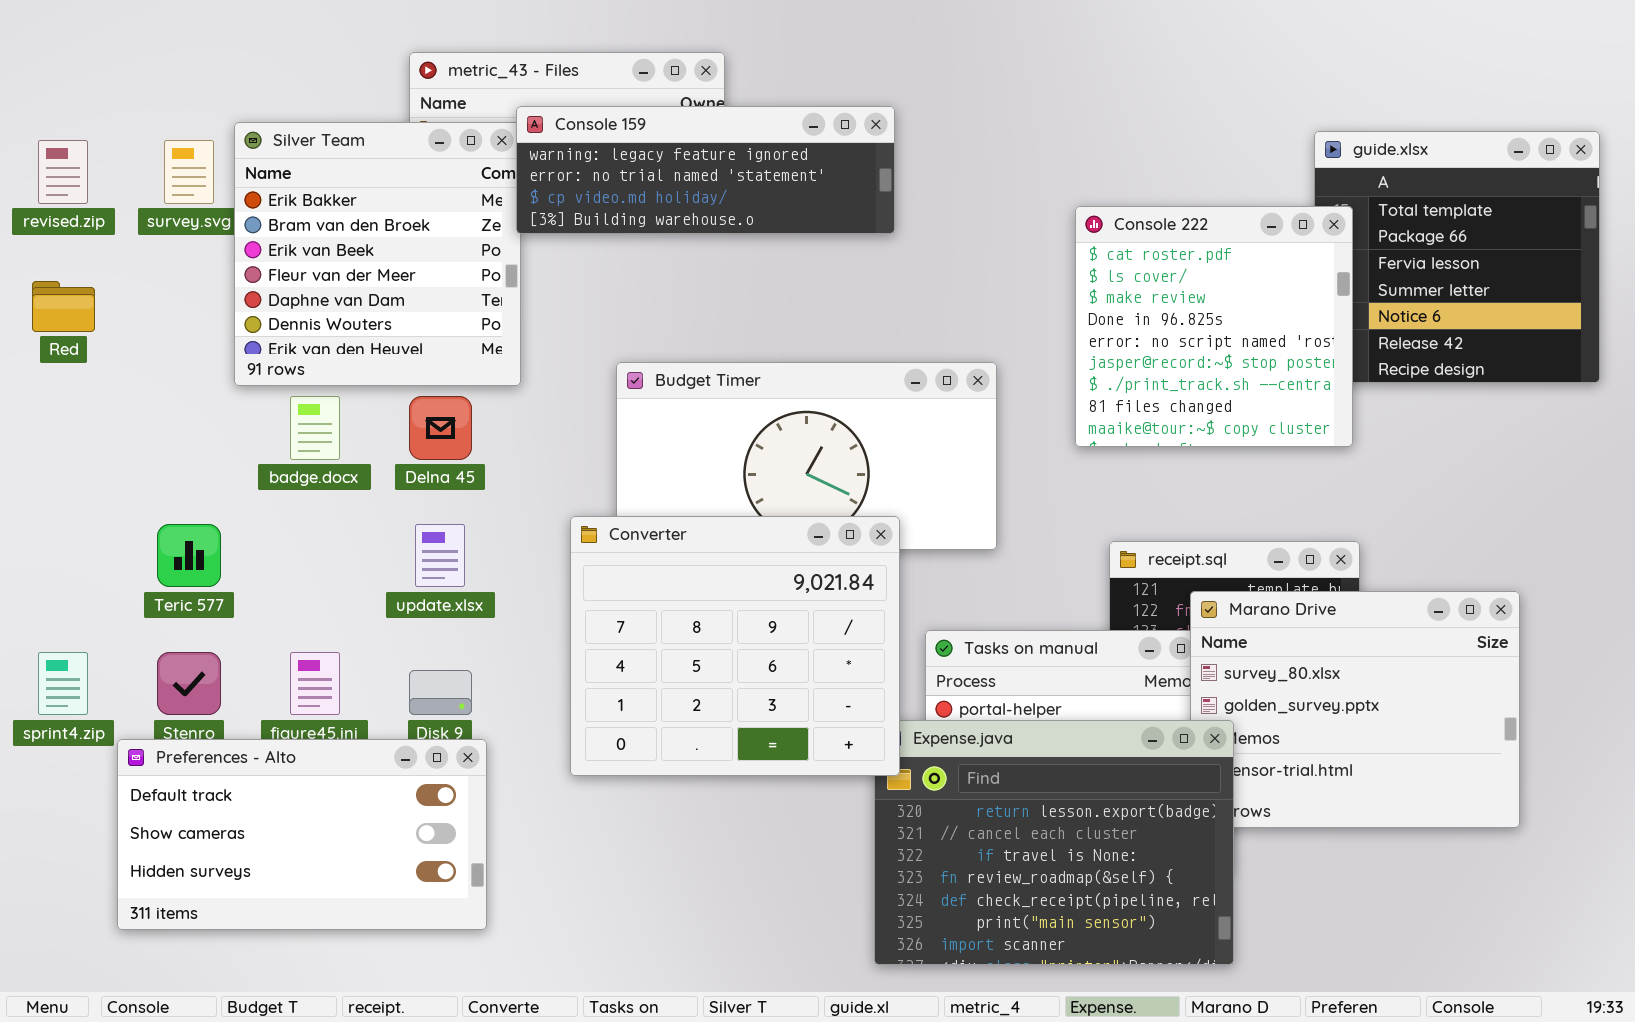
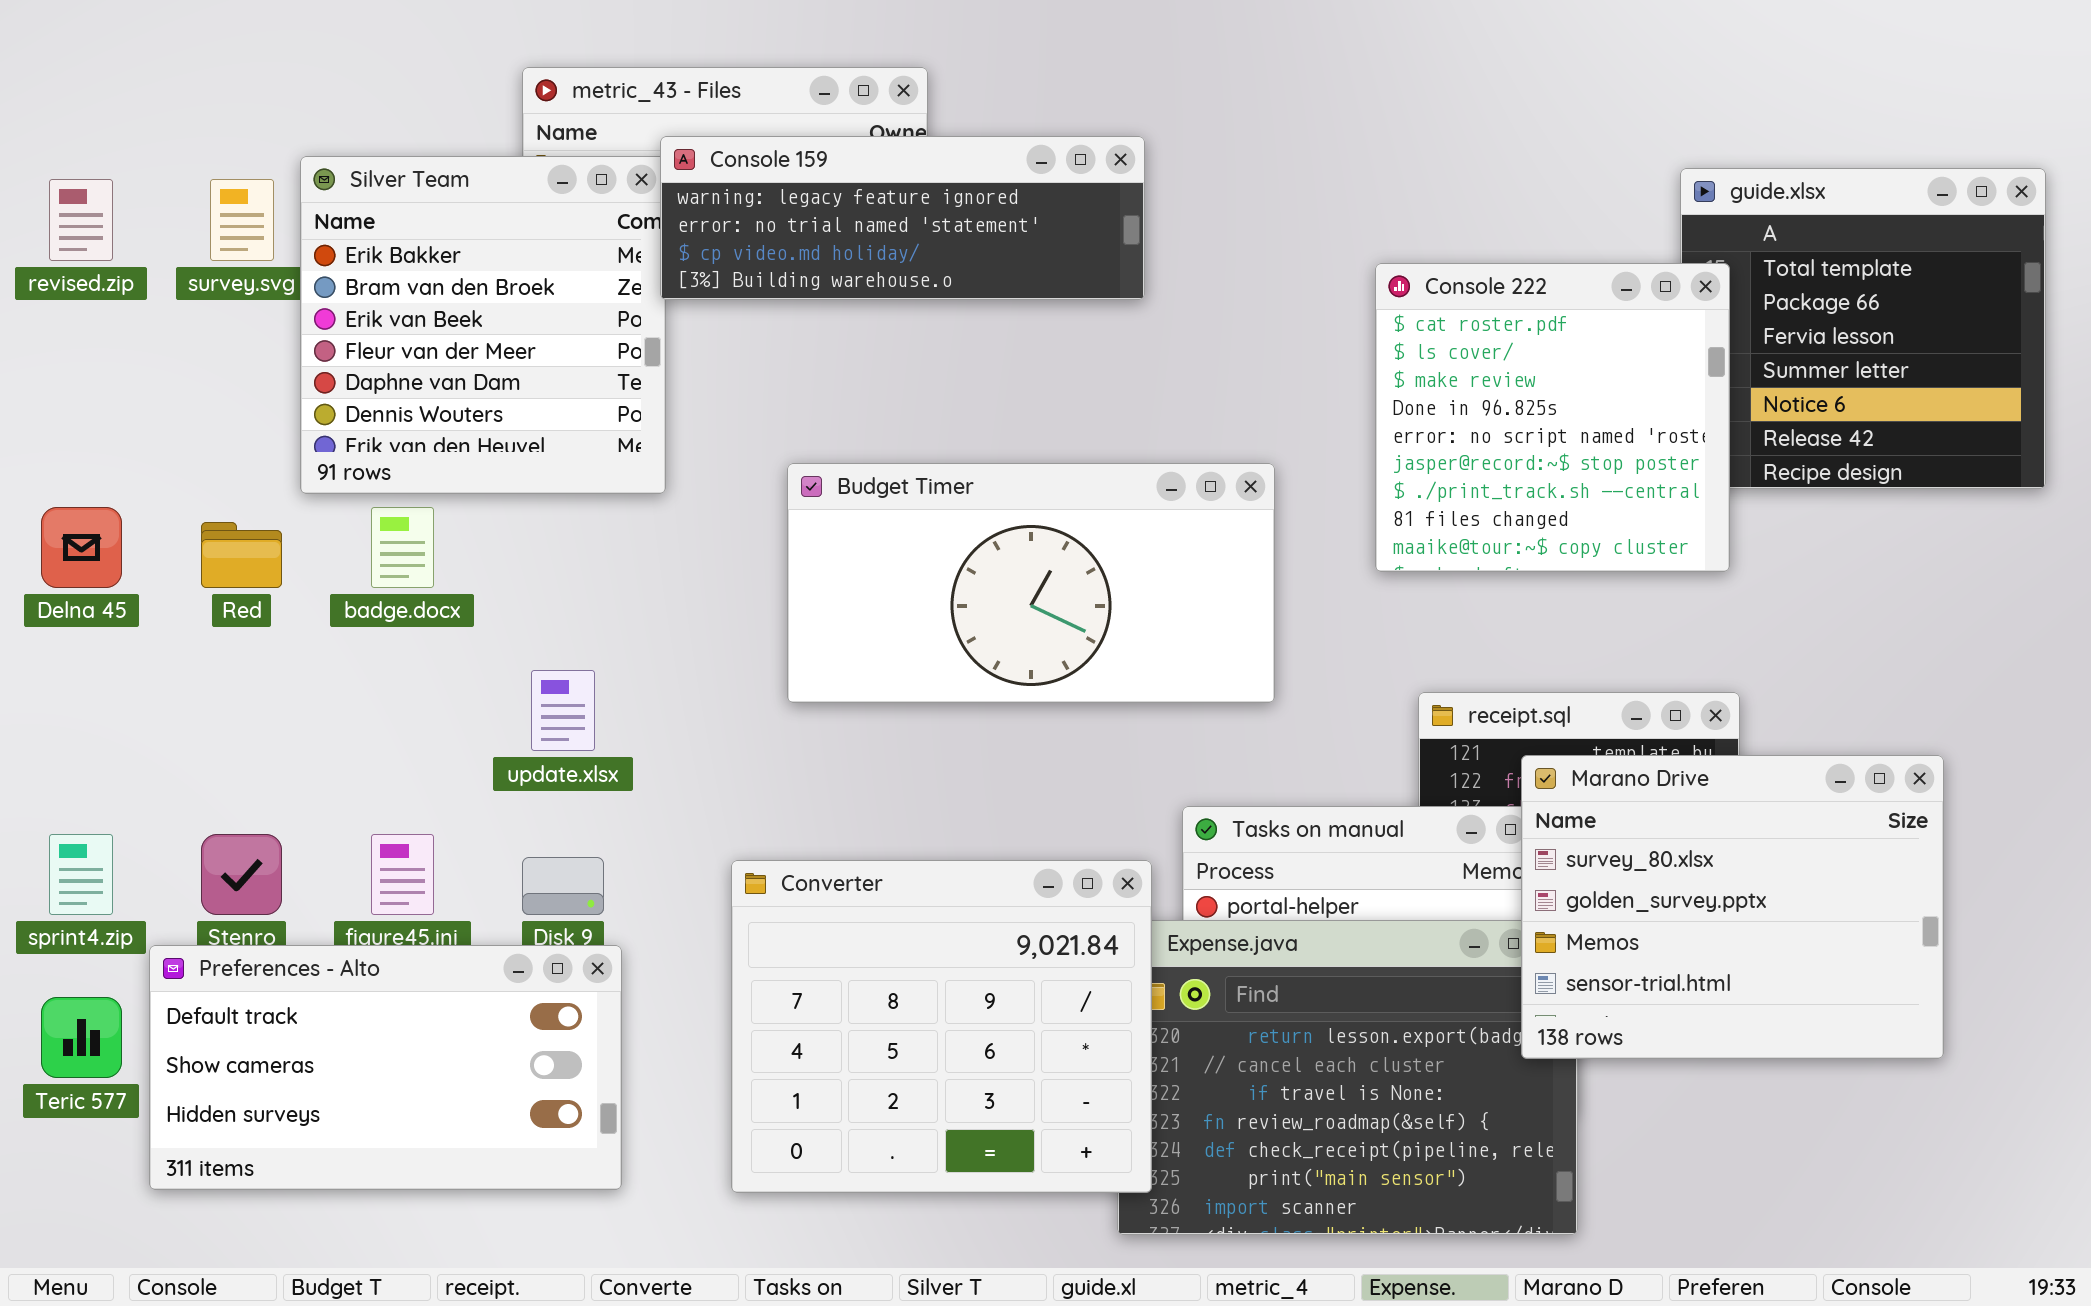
Red: [32,281,95,332] -> [201,522,282,588], moved
Delna 45: [409,396,472,460] -> [41,507,122,588], moved
Converter: [570,516,900,776] -> [731,860,1152,1193], moved
Teric 577: [157,524,221,587] -> [41,997,122,1078], moved
Marano Drive: [1190,591,1520,828] -> [1521,755,1944,1059], raised

